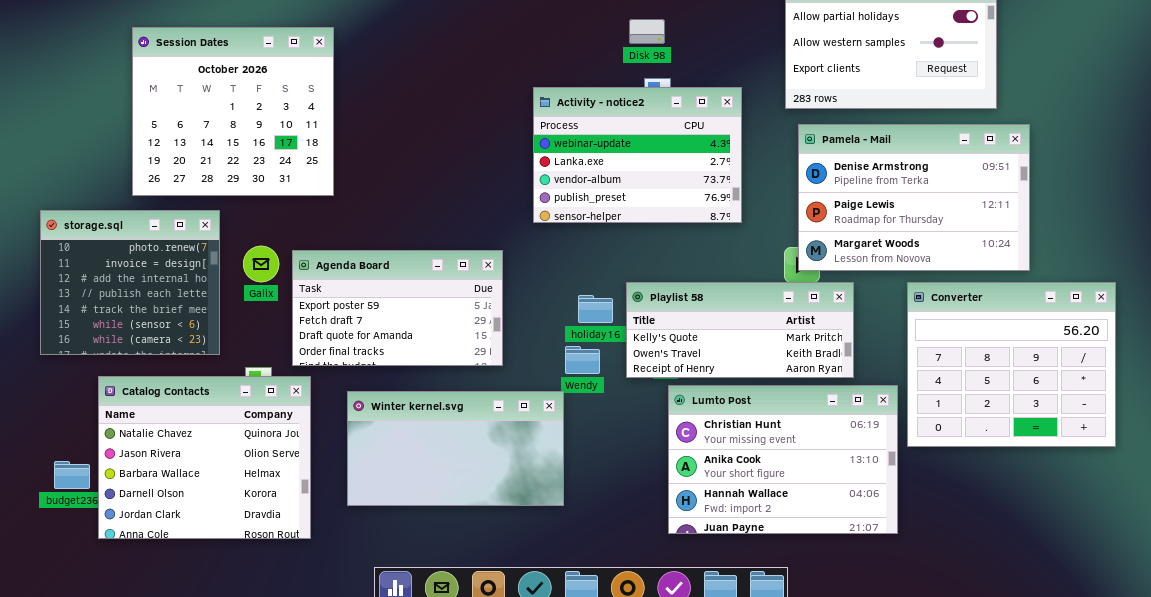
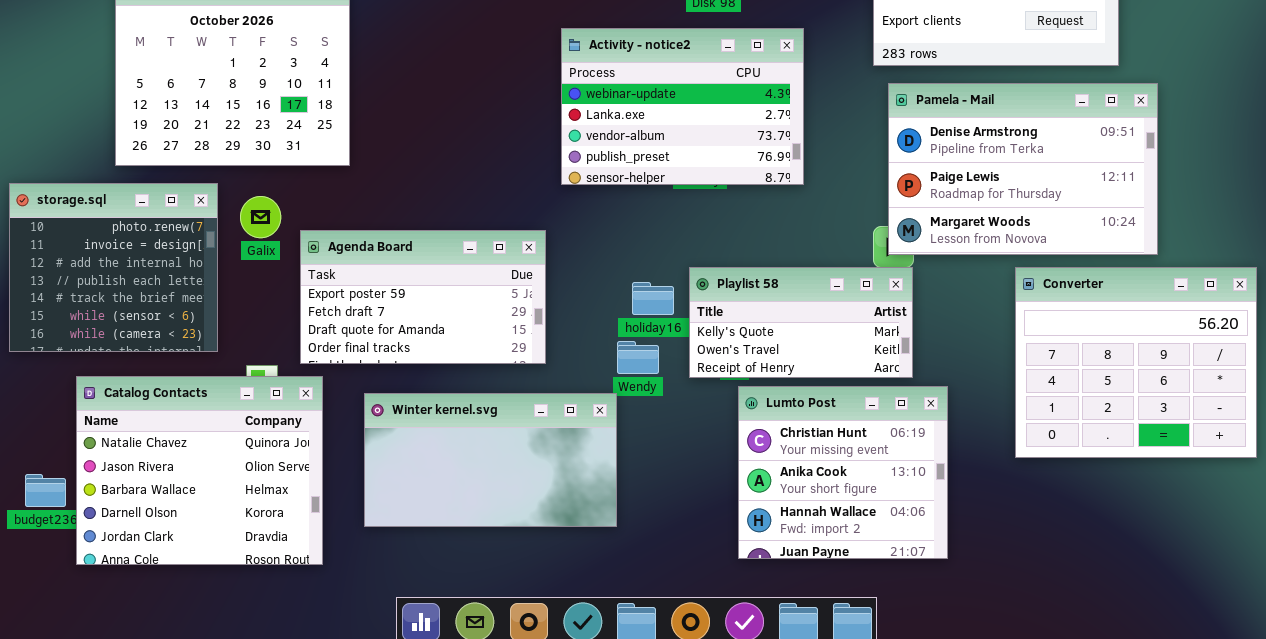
Activity - notice2: [533,87,742,223] -> [561,28,804,185], moved
Galix: [243,246,279,282] -> [240,196,281,238], moved
Playlist 58: [626,282,854,378] -> [689,267,913,378], resized
Lumto Post: [668,385,898,534] -> [738,386,948,559], resized

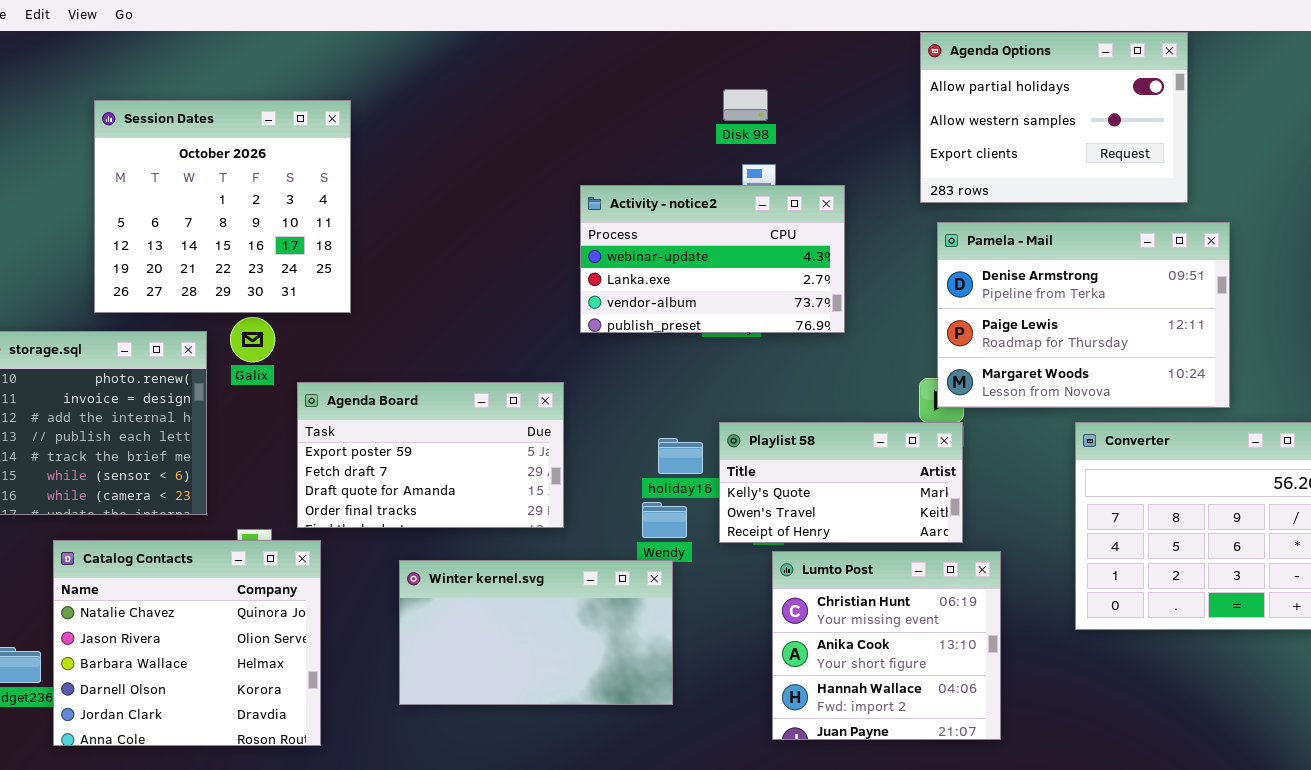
Activity - notice2: [561,28,804,185] -> [580,185,845,333], resized
Galix: [240,196,281,238] -> [230,317,275,362], moved
Winter kernel.svg: [364,393,617,527] -> [399,560,673,705], moved

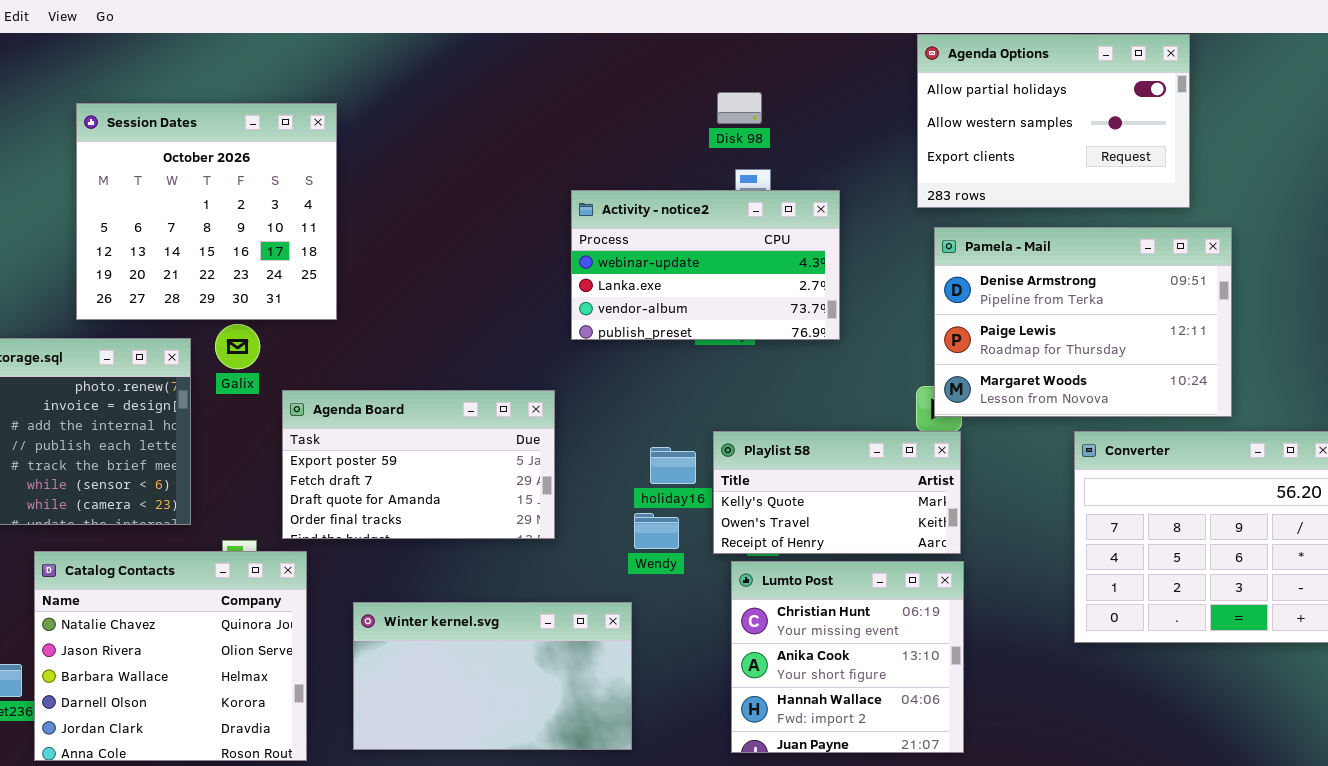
Lumto Post: [772,551,1001,740] -> [731,561,964,753], moved
Winter kernel.svg: [399,560,673,705] -> [353,602,632,750], moved

